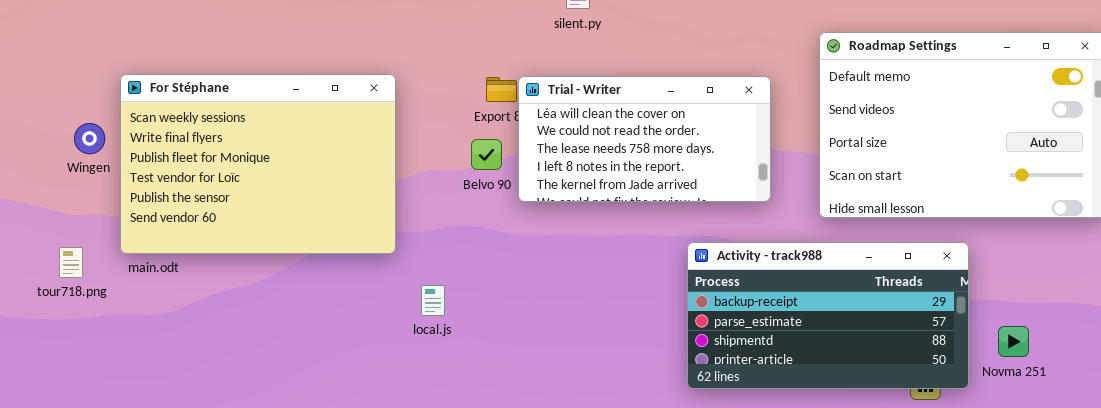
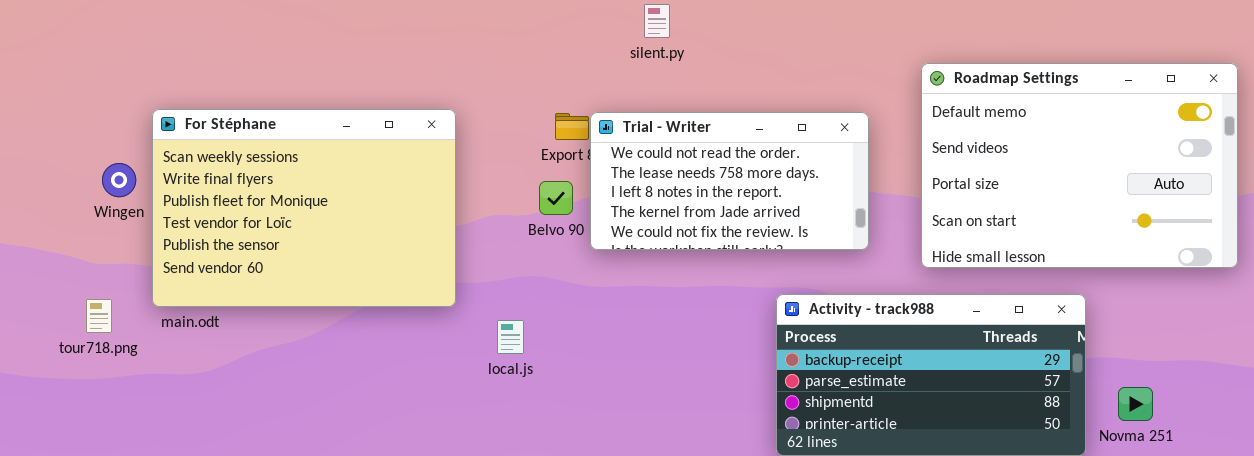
Trial - Writer: [518,76,771,202] -> [590,112,869,250], scrolled down 1 row
local.js: [421,285,445,316] -> [497,320,524,354], moved

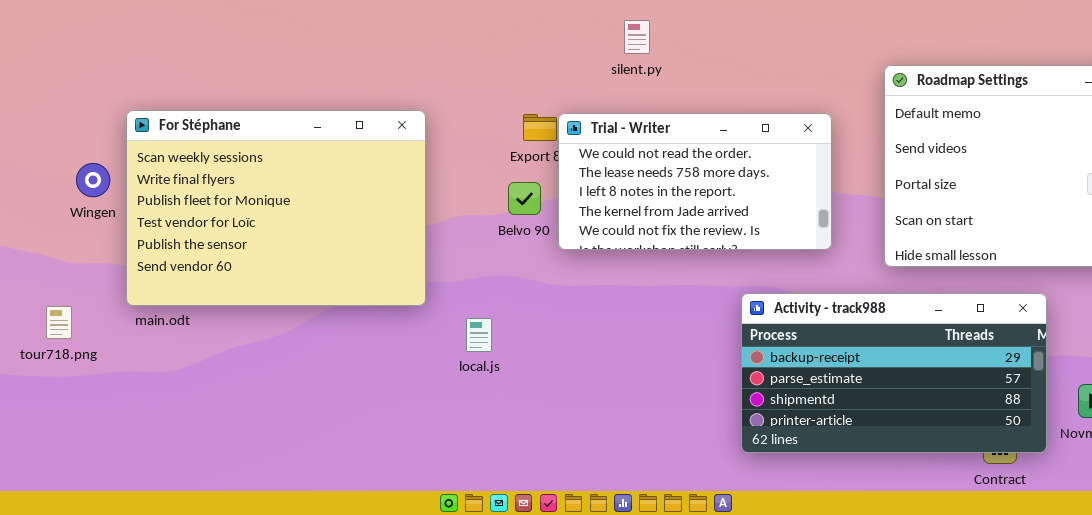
silent.py: [644,4,670,38] -> [624,20,650,54], moved
tour718.png: [86,299,112,333] -> [46,306,72,339], moved

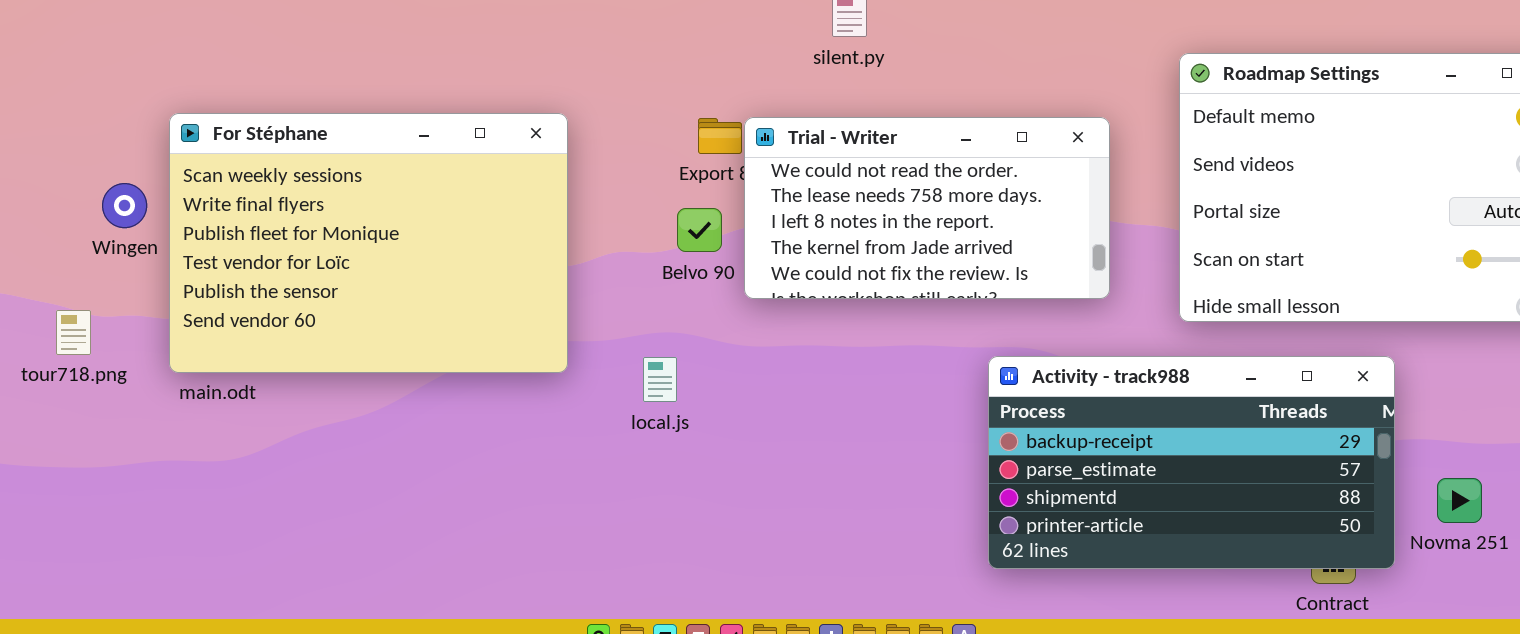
tour718.png: [46,306,72,339] -> [56,310,91,355], moved
local.js: [466,318,492,352] -> [643,357,677,402], moved

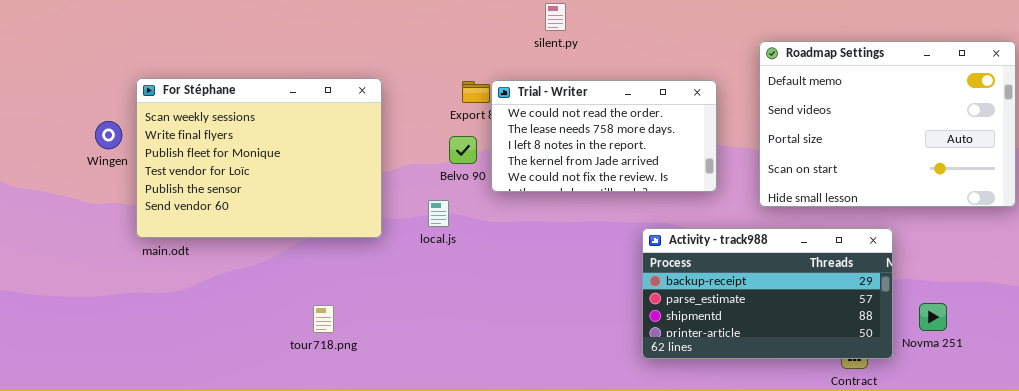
tour718.png: [56,310,91,355] -> [313,305,334,333], moved
local.js: [643,357,677,402] -> [428,200,449,227], moved

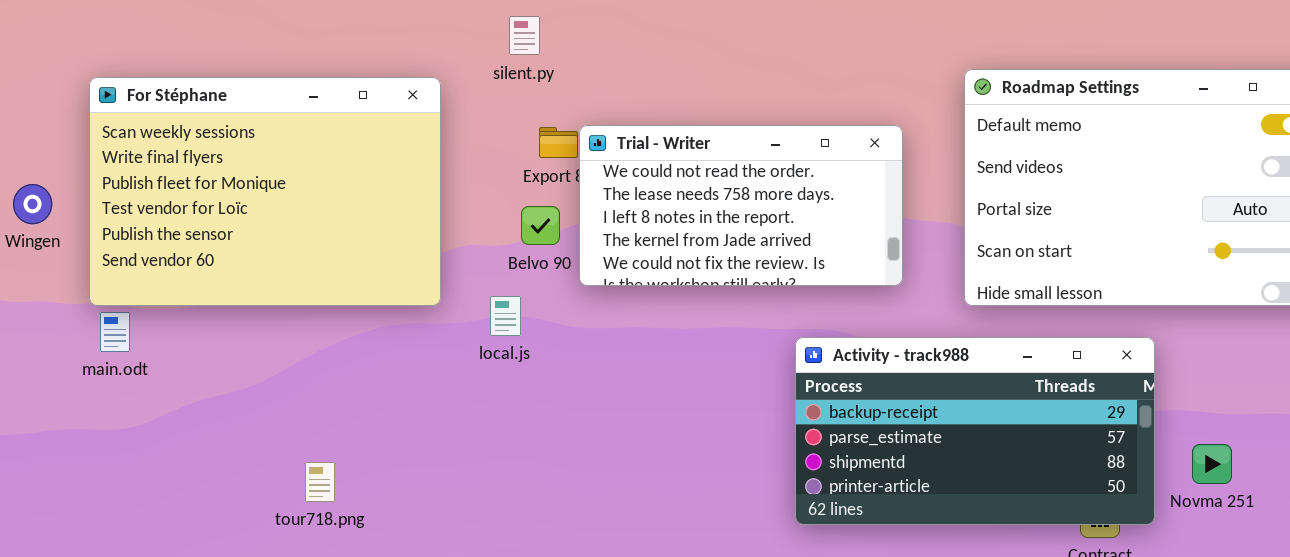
silent.py: [545,3,566,31] -> [509,16,540,55], moved
For Stéphane: [136,78,382,238] -> [89,77,441,306], moved
tour718.png: [313,305,334,333] -> [305,462,335,502], moved

